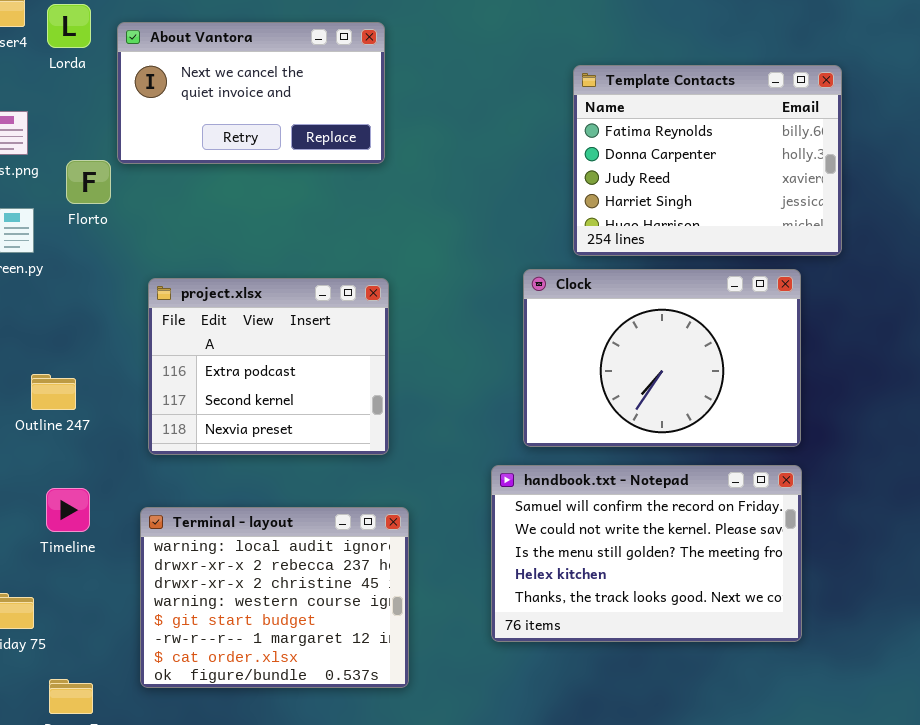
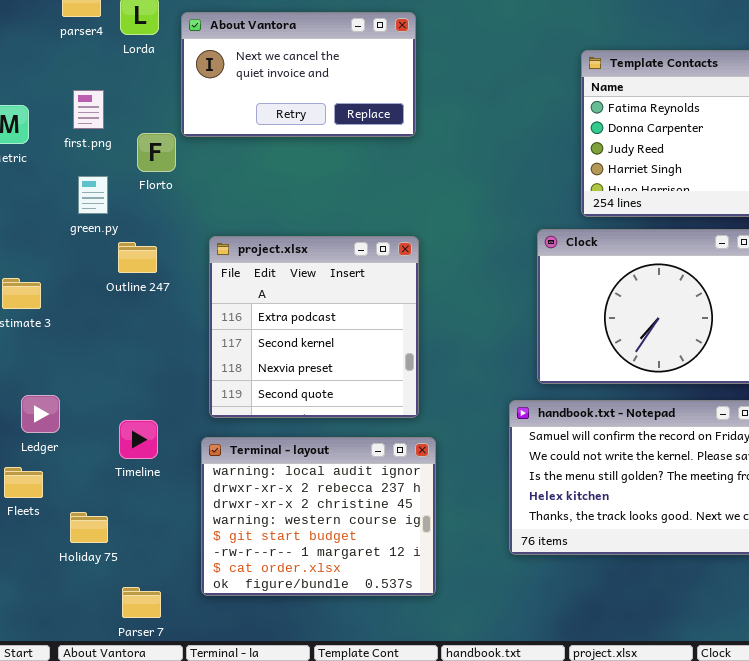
project.xlsx: [148,278,389,455] -> [209,236,419,418], resized
Outline 247: [31,374,76,410] -> [118,242,157,273], moved

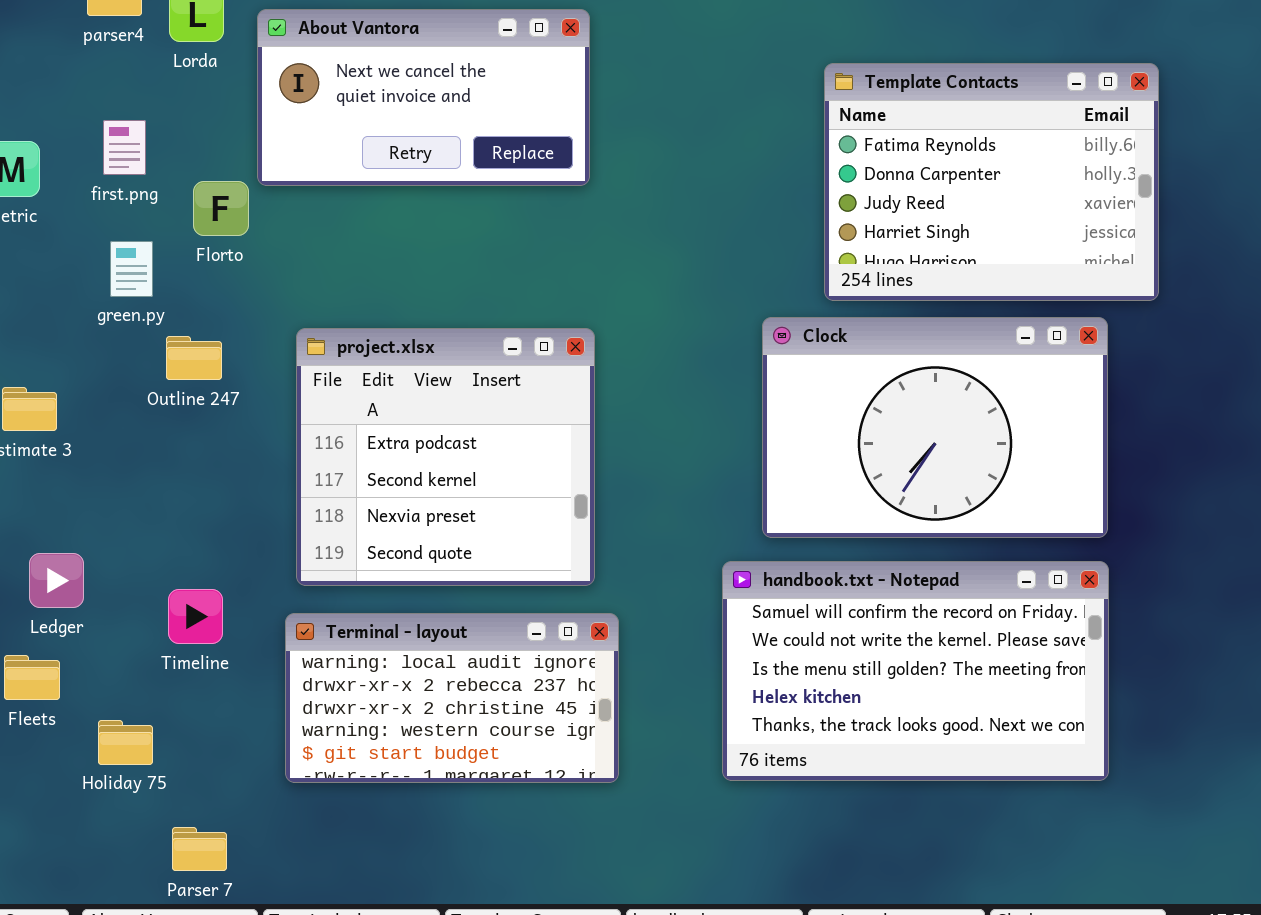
Terminal - layout: [201,437,436,596] -> [285,613,619,783], resized

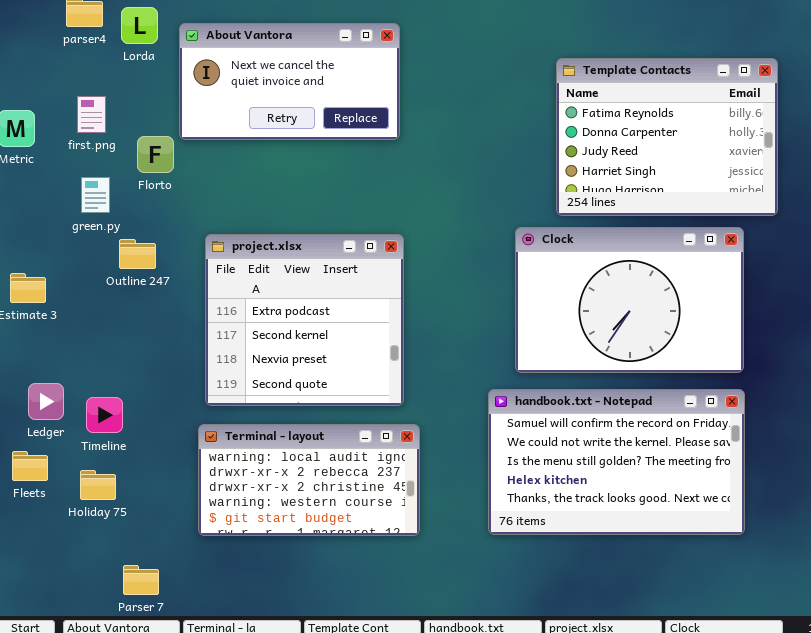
Timeline: [168,589,223,644] -> [86,397,123,433], moved
Holiday 75: [98,720,153,765] -> [80,470,116,500], moved

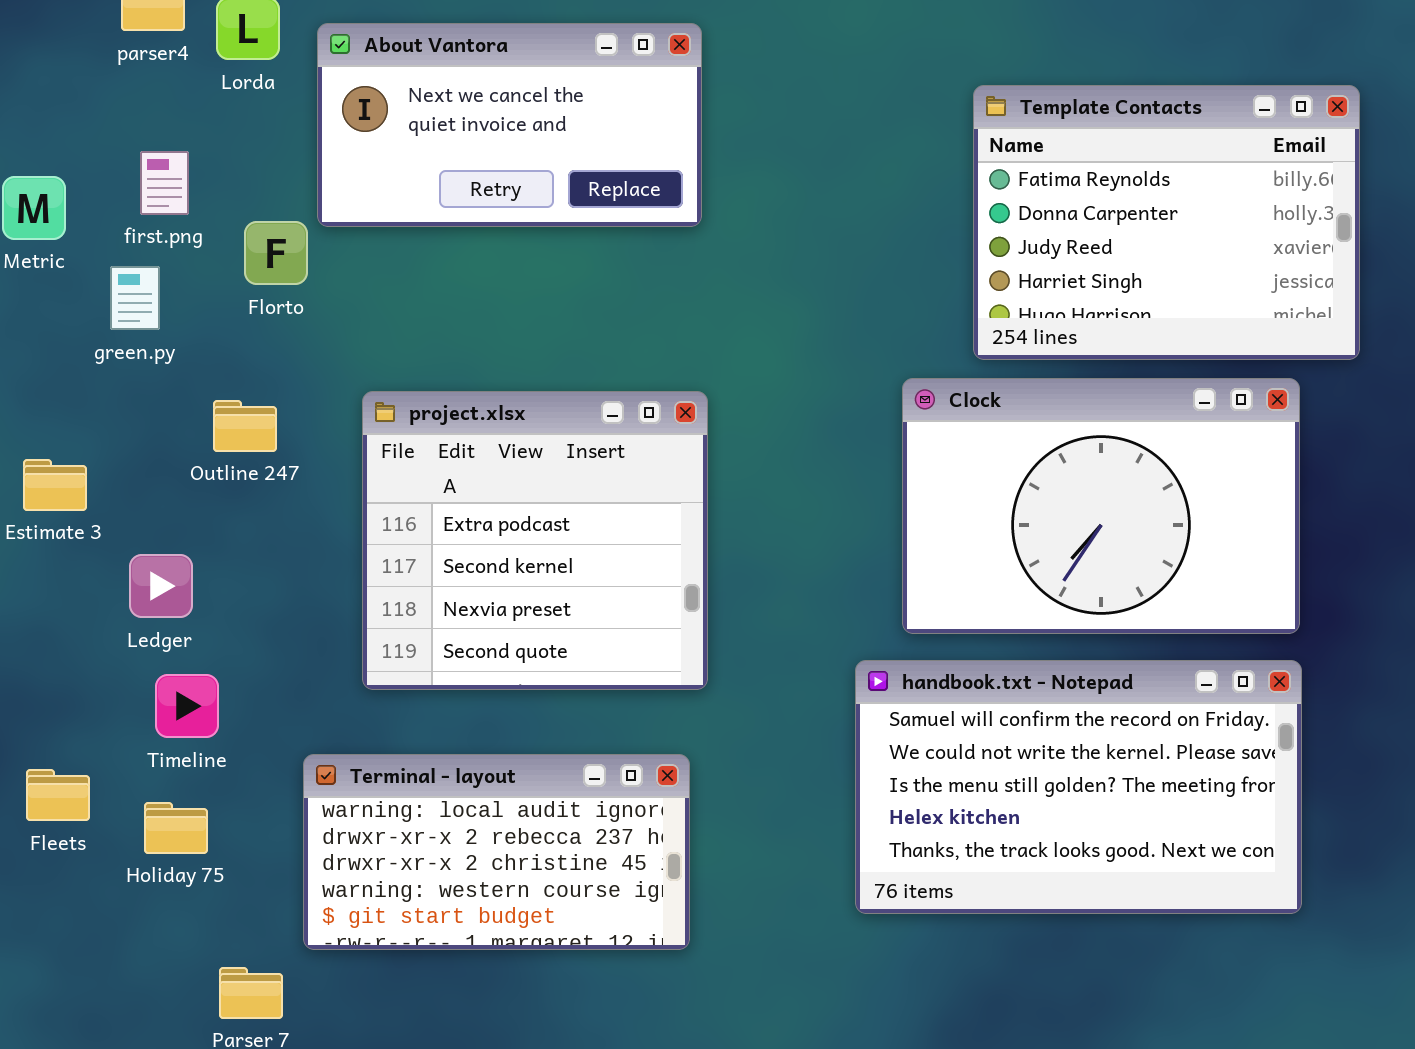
green.py: [81,177,110,213] -> [110,266,160,330], moved
Ledger: [28,383,64,420] -> [129,554,193,618], moved
Terminal - layout: [198,424,420,536] -> [303,754,690,950], moved

